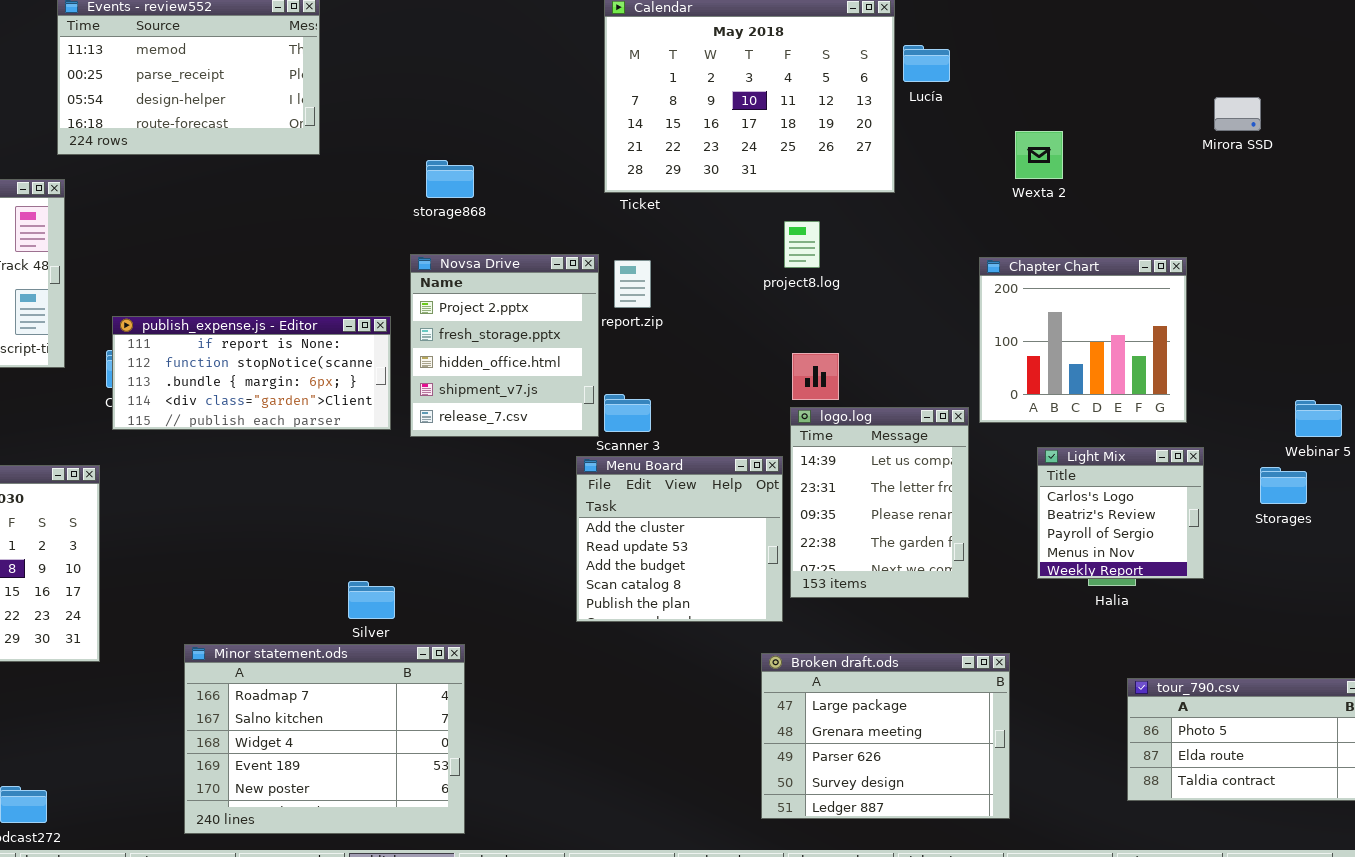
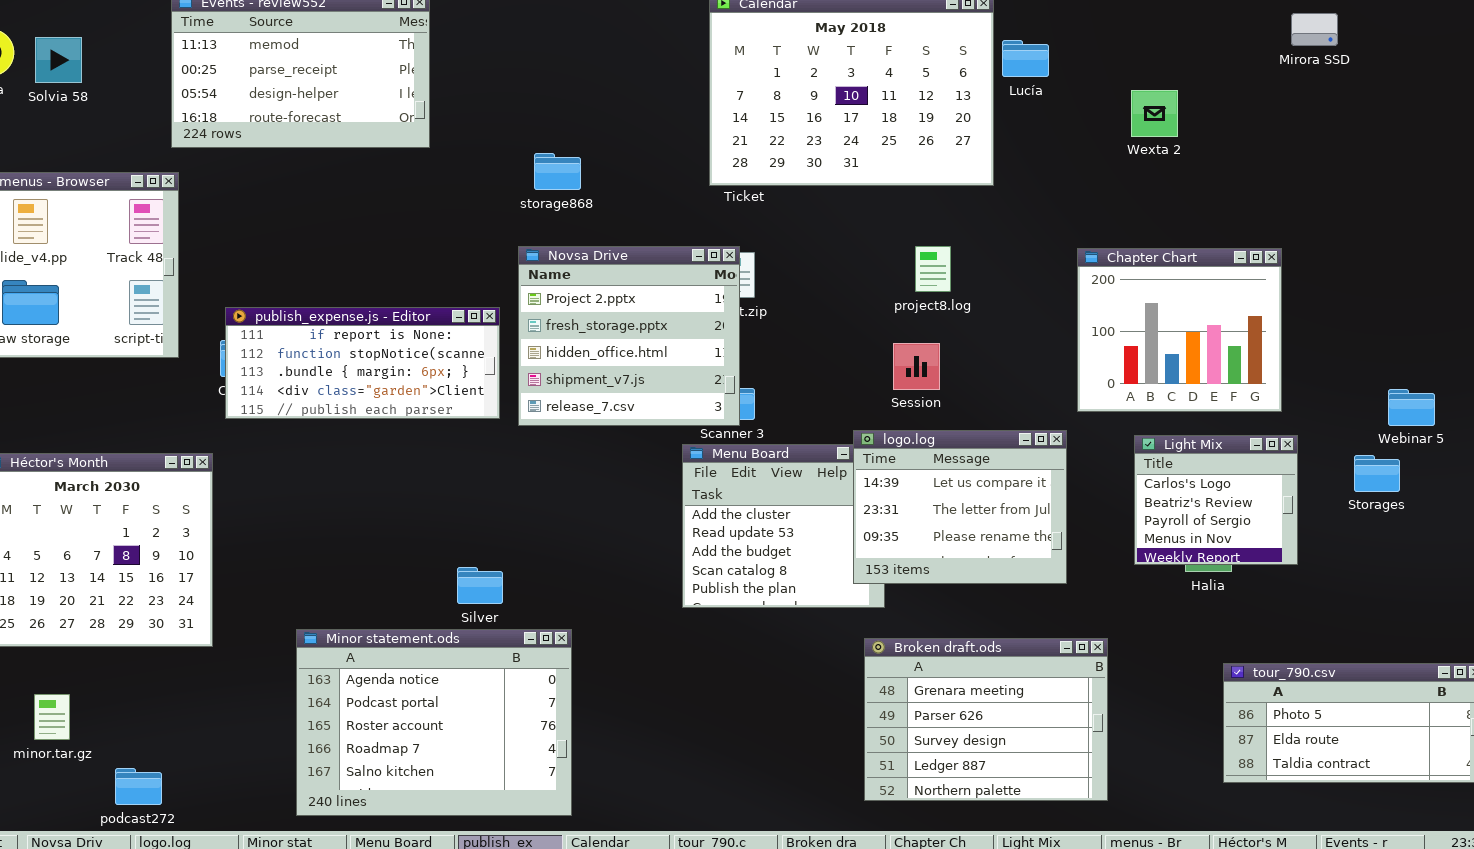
Mirora SSD: [1214,97,1261,131] -> [1291,13,1338,46], moved
Wexta 2: [1015,131,1063,179] -> [1131,90,1178,137], moved
project8.log: [784,221,820,268] -> [915,246,951,292], moved
Novsa Drive: [410,254,599,437] -> [518,246,740,426], resized
logo.log: [790,407,969,598] -> [853,430,1067,584], resized
Minor statement.ods: [184,644,465,834] -> [296,629,572,816], scrolled up 3 rows
Broken draft.ods: [761,653,1010,819] -> [864,638,1108,801], scrolled down 1 row

